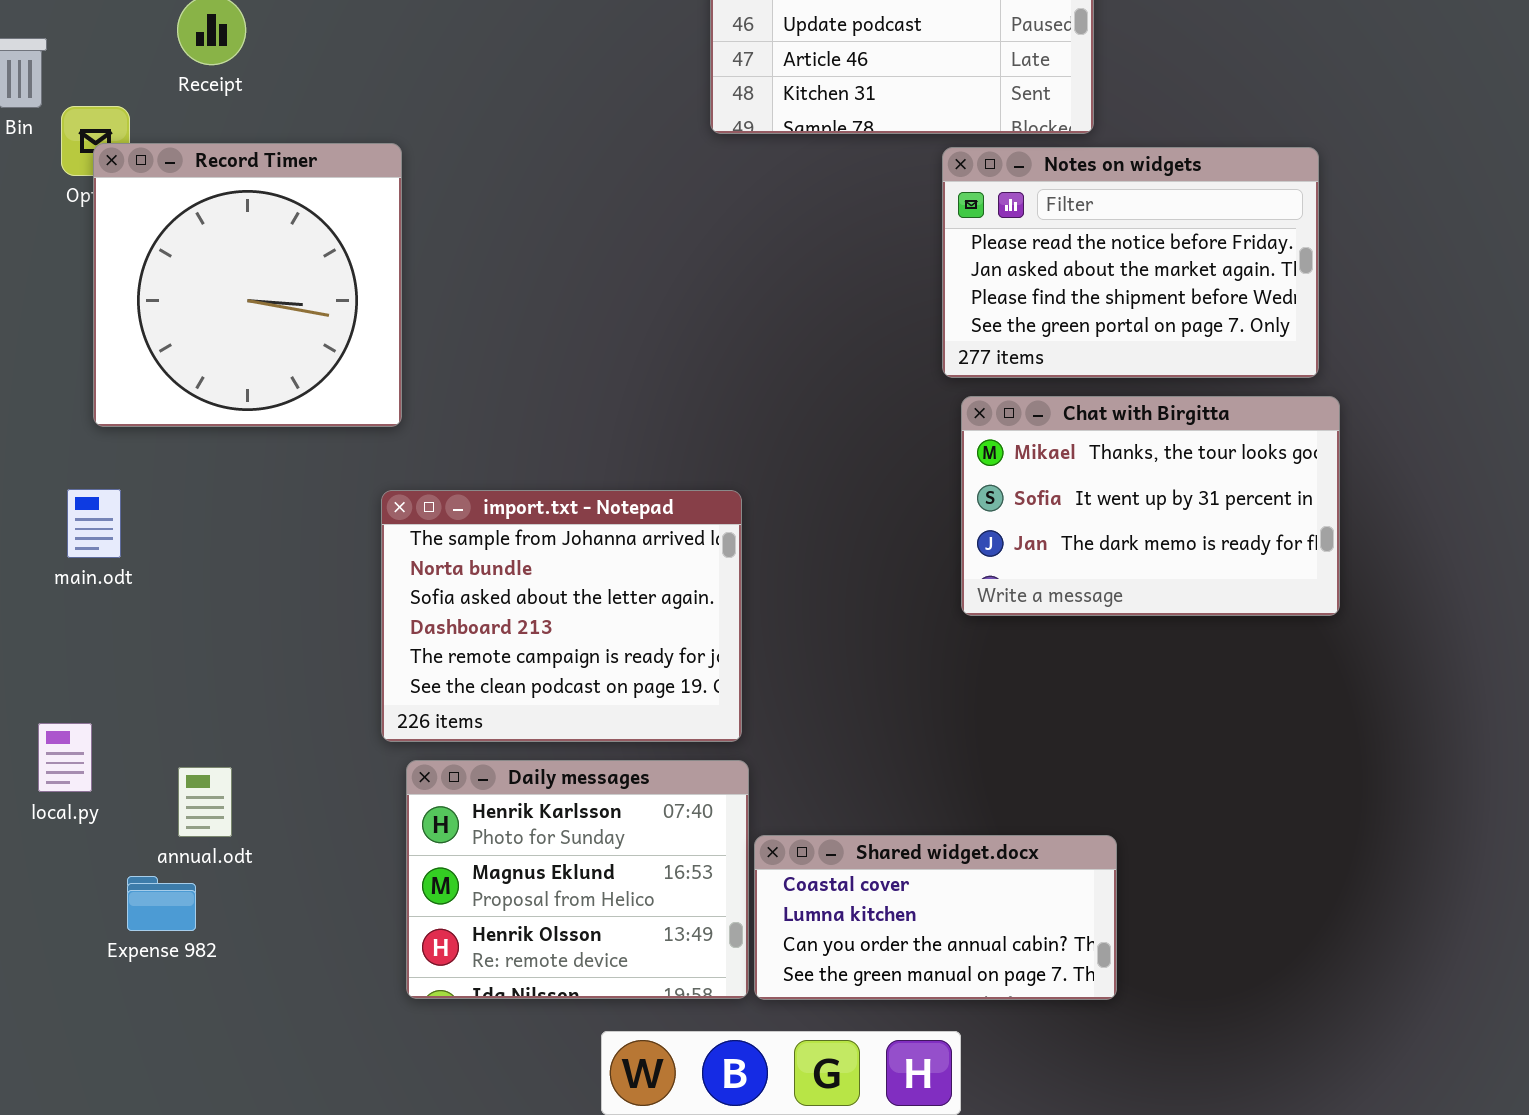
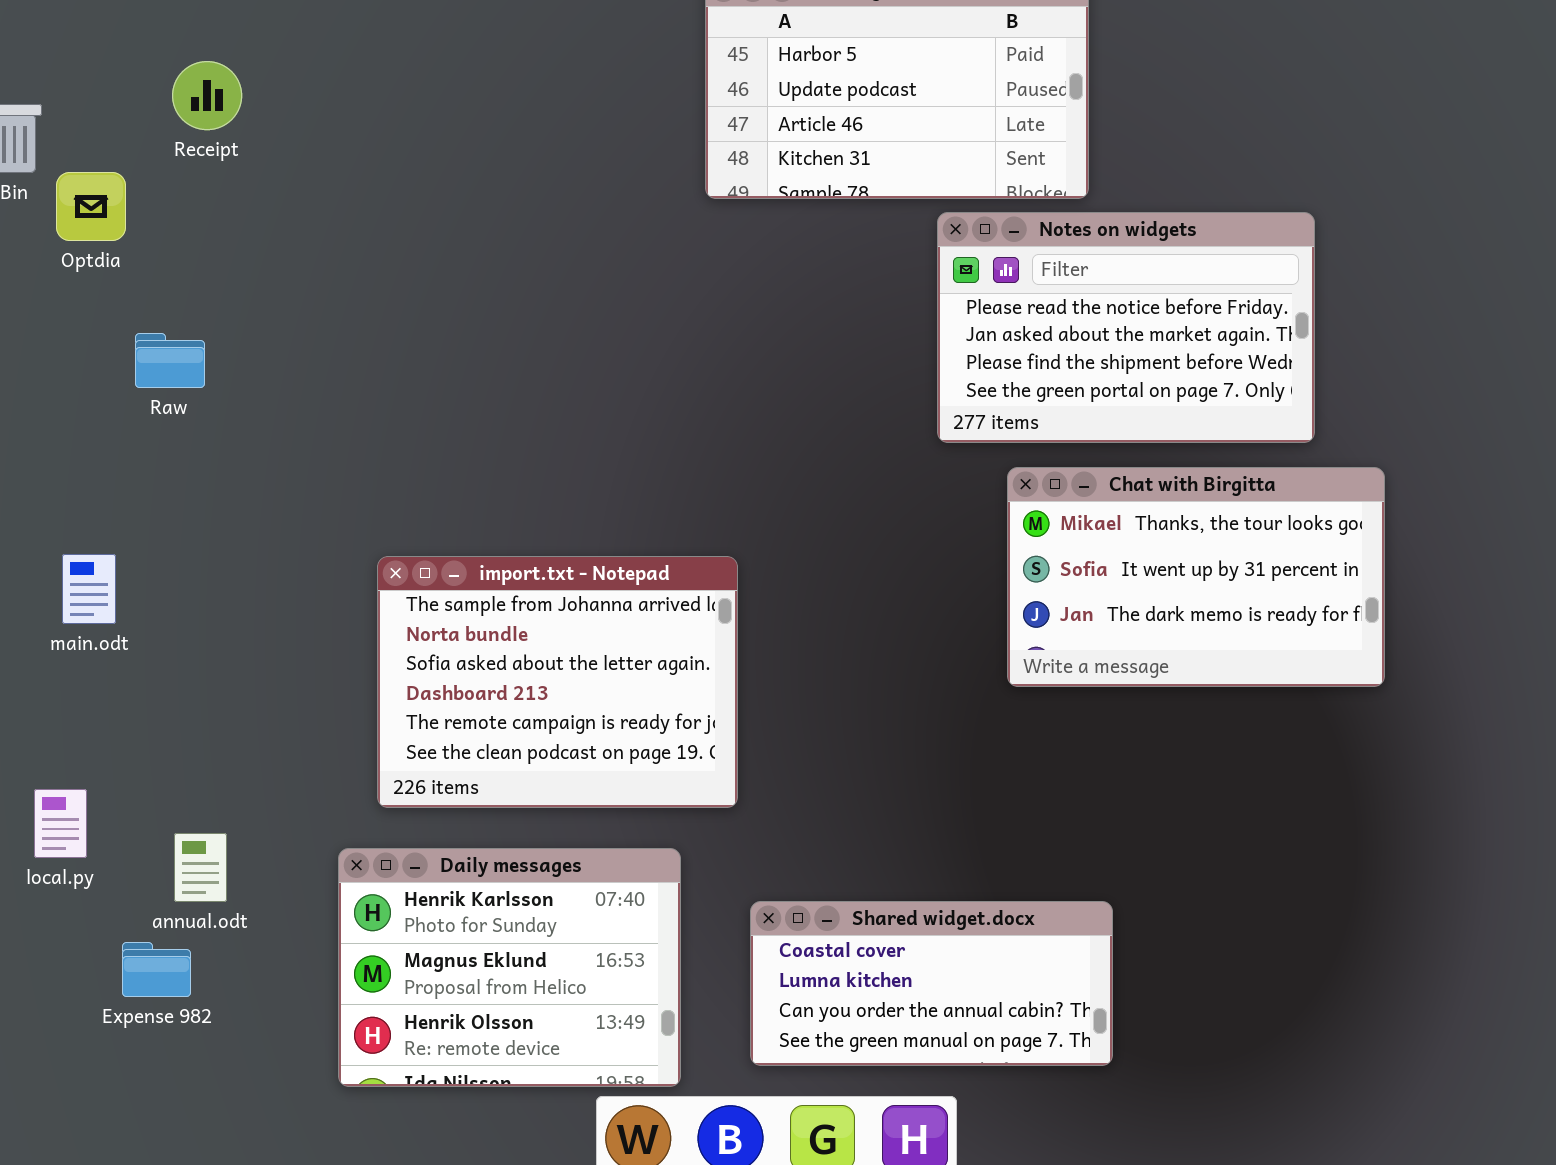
Record Timer: [93,143,402,427] -> none, closed
Chat with Birgitta: [961,396,1340,616] -> [1007,467,1385,687], moved
Daily messages: [406,760,749,999] -> [338,848,681,1087], moved

